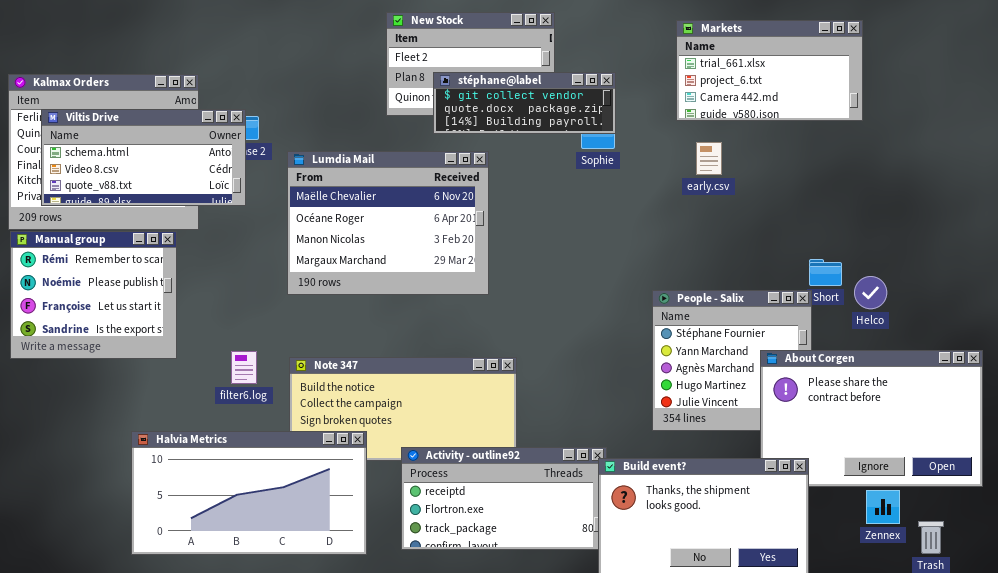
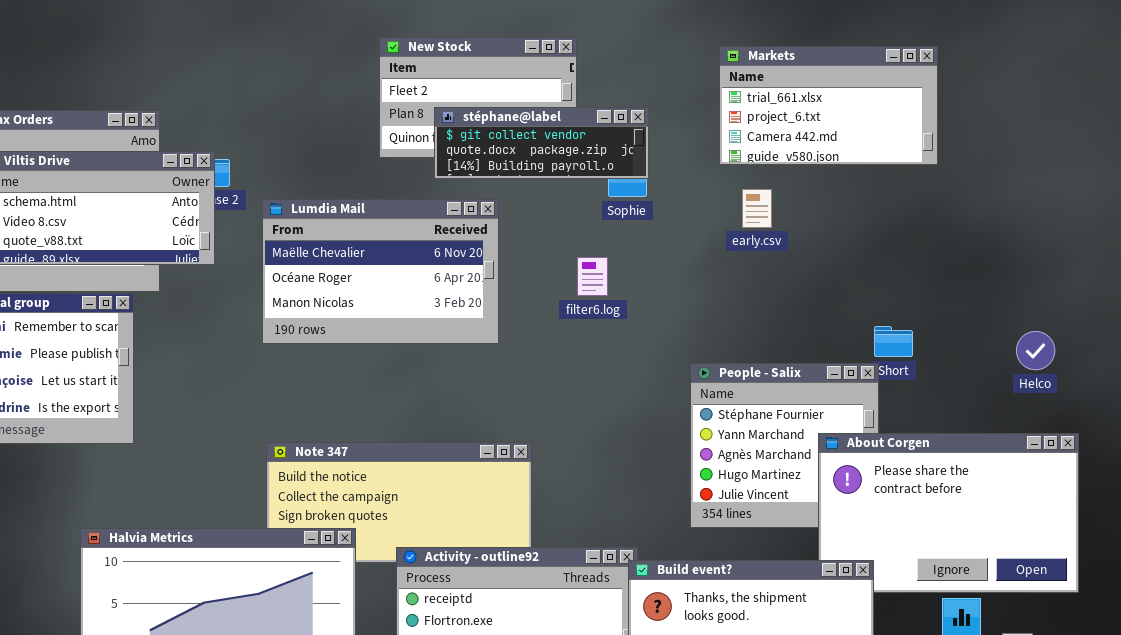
Lumdia Mail: [287,151,489,295] -> [262,199,499,344], resized
Helco: [854,276,887,309] -> [1016,331,1055,370], moved
filter6.log: [231,351,257,384] -> [577,257,608,296], moved

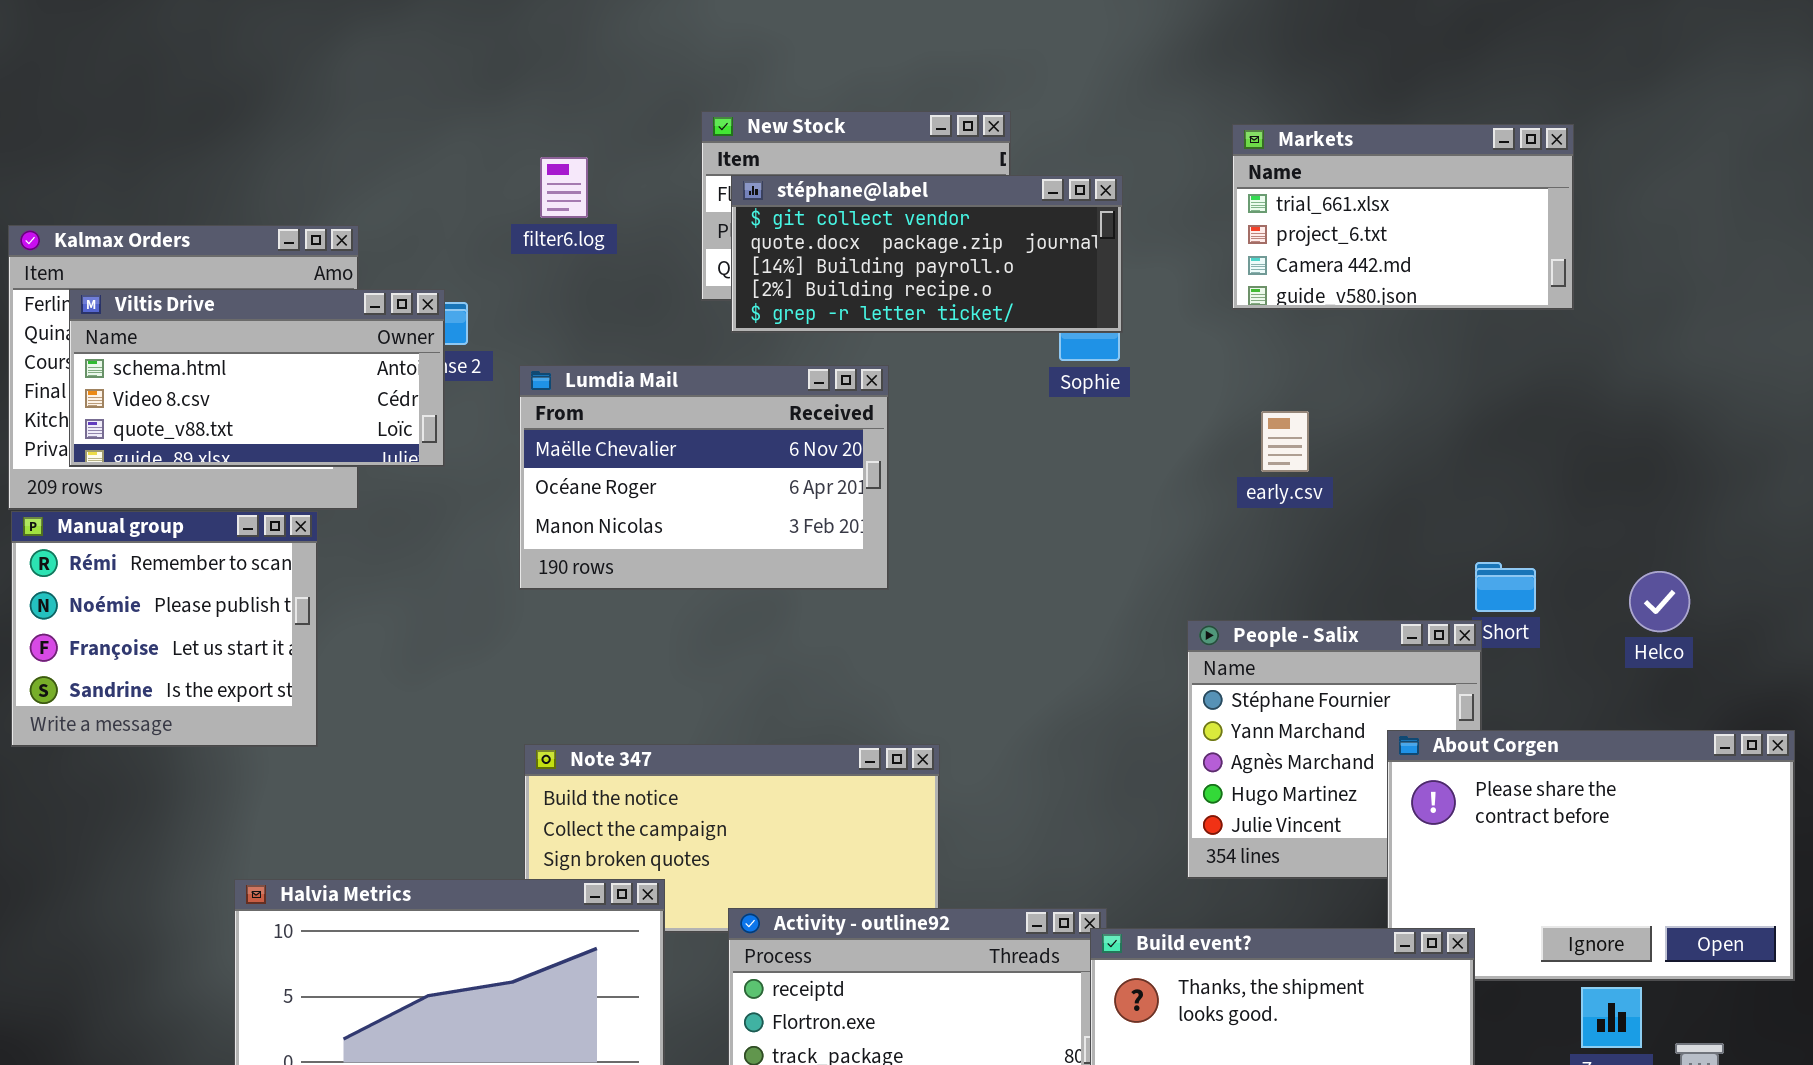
stéphane@label: [434,107,649,179] -> [731,175,1123,333], resized
early.csv: [742,189,772,228] -> [1261,411,1309,472], moved
filter6.log: [577,257,608,296] -> [540,157,588,218], moved
Helco: [1016,331,1055,370] -> [1629,571,1690,632], moved

